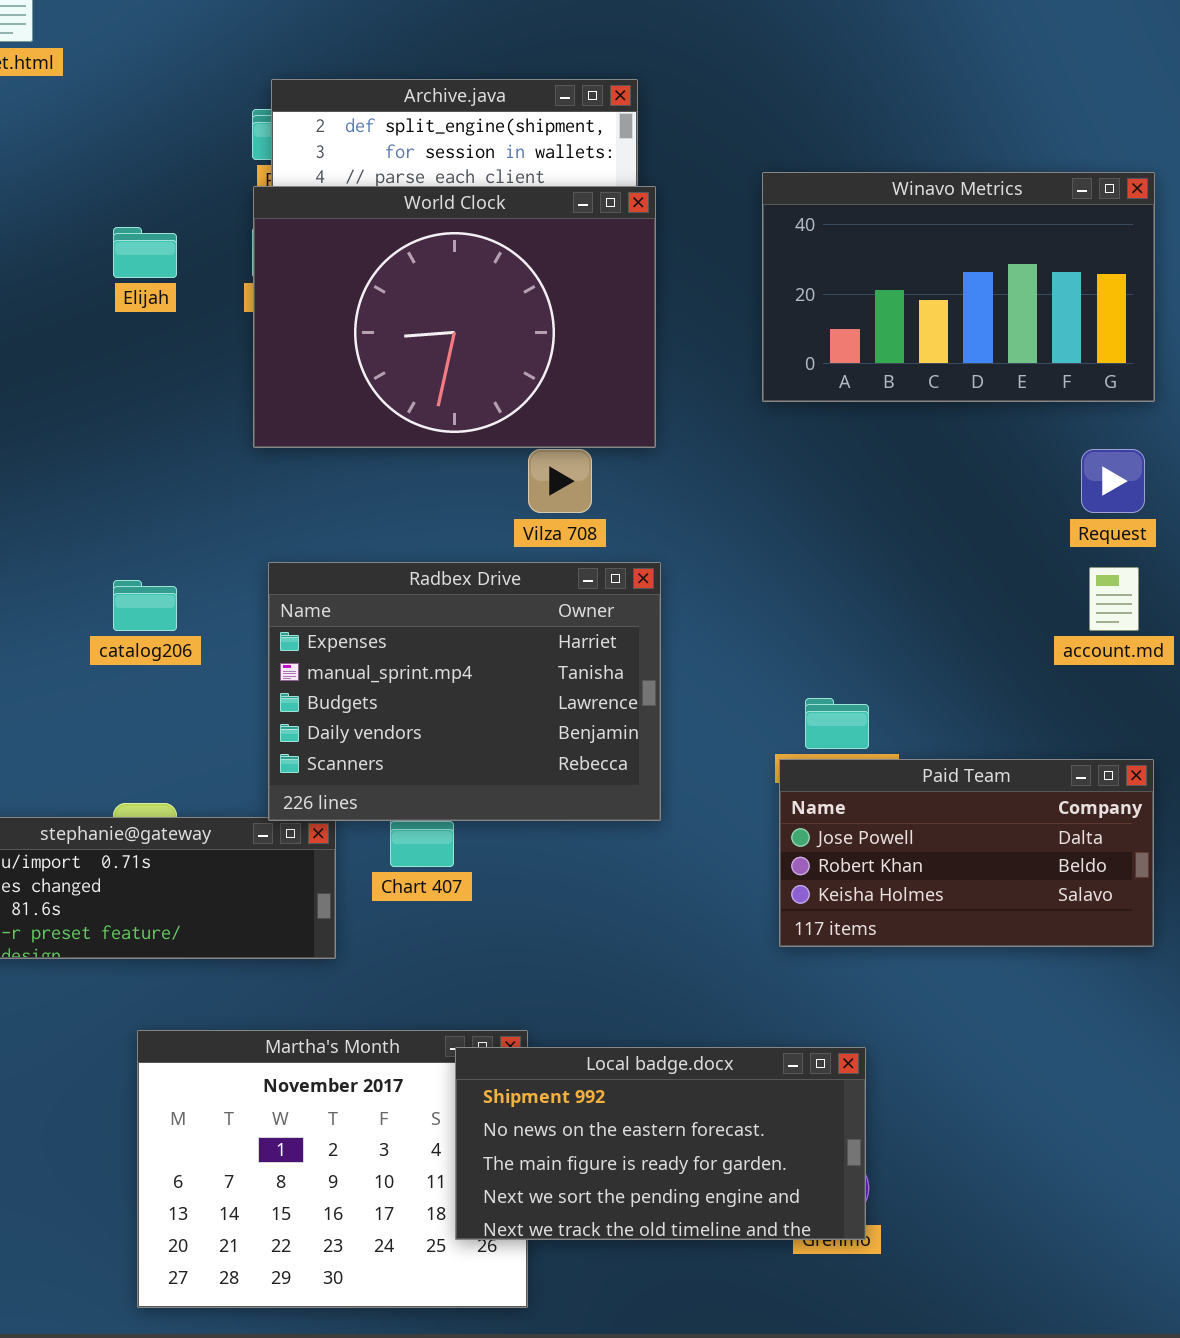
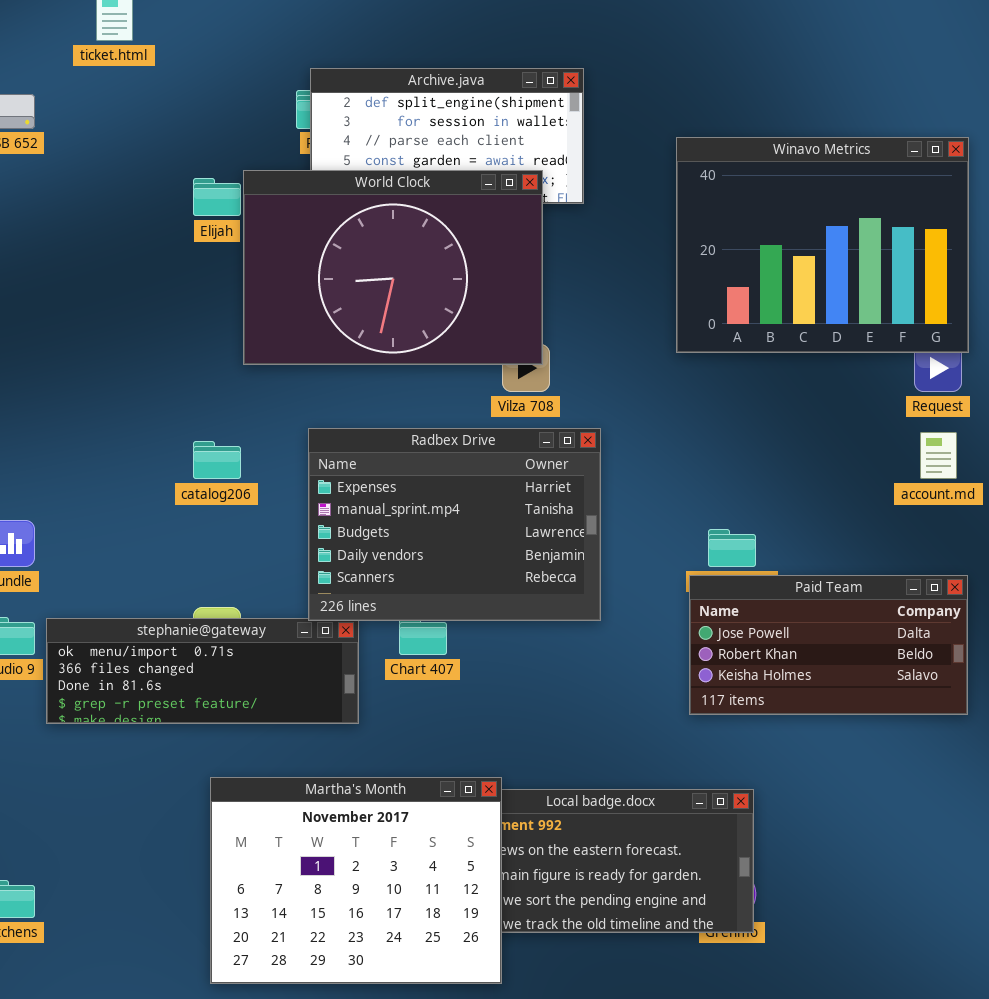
Winavo Metrics: [762,172,1155,402] -> [676,137,969,353], resized
World Clock: [253,186,656,448] -> [243,170,543,365], moved
Martha's Month: [137,1030,528,1308] -> [210,777,502,984], raised

